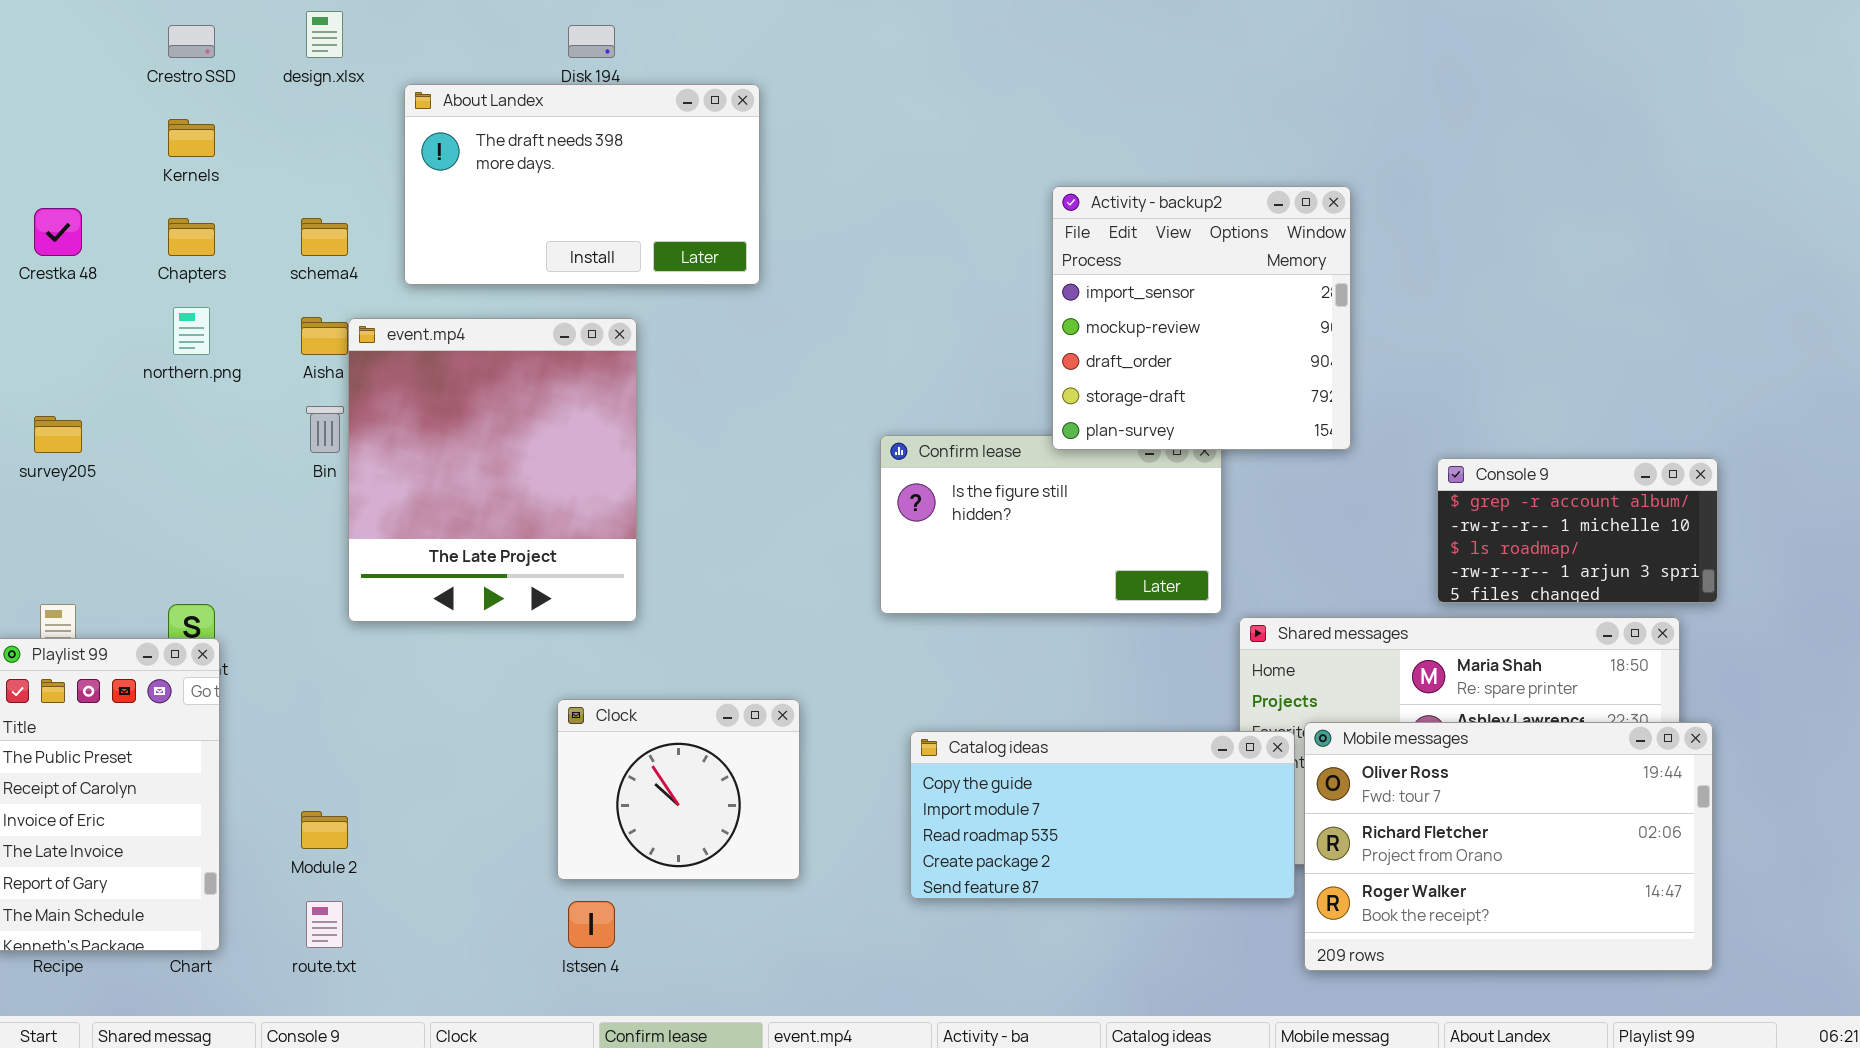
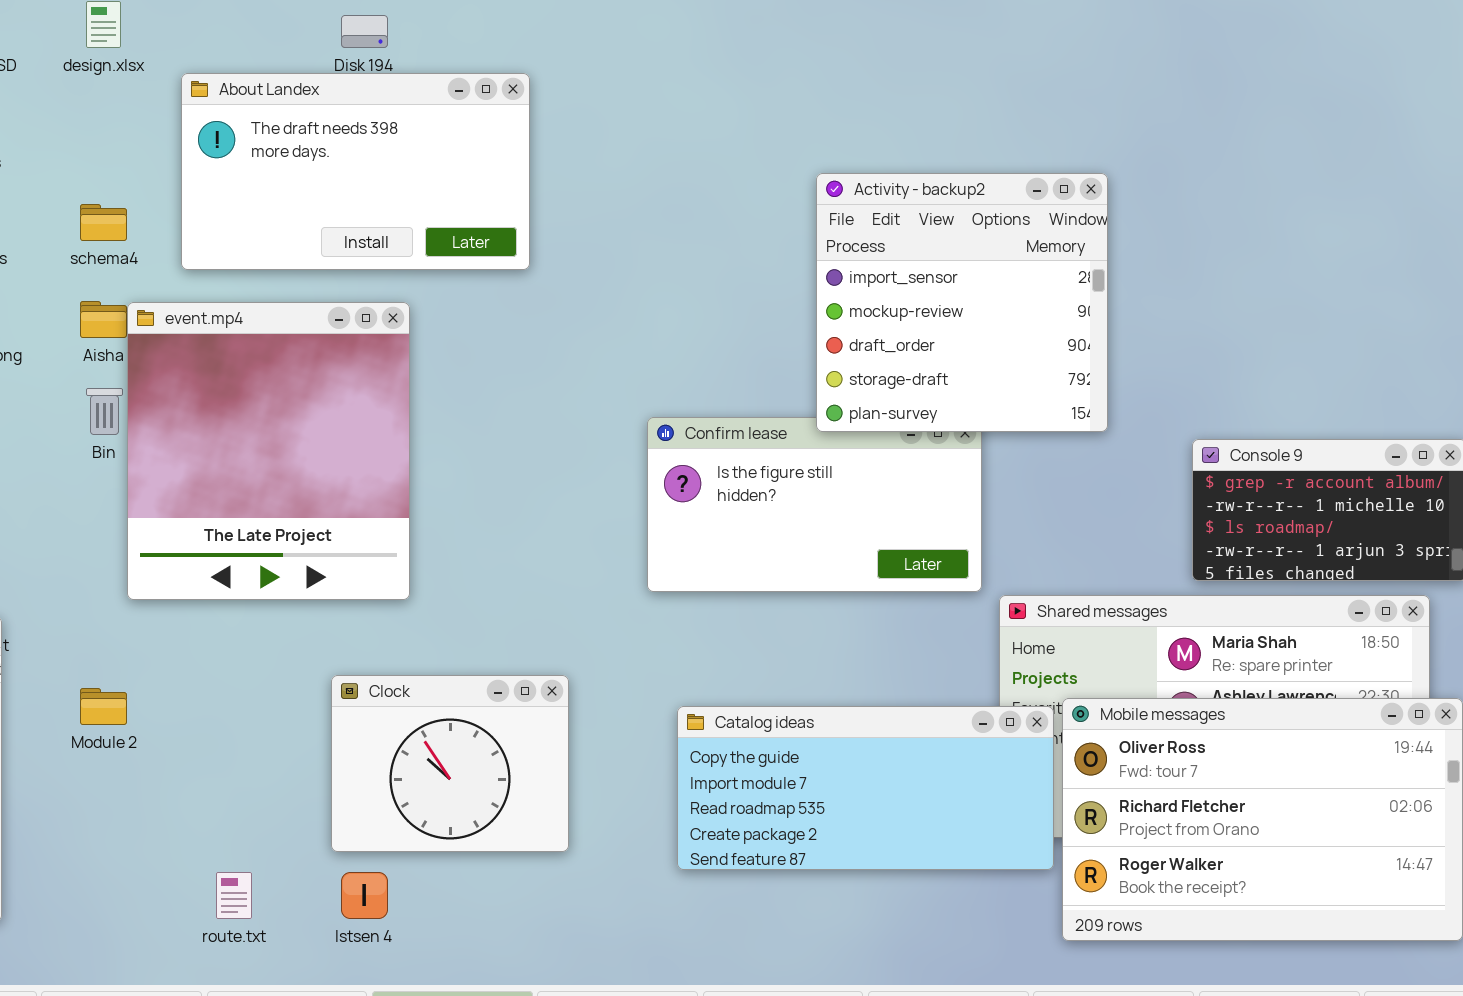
Module 2: [301,811,348,849] -> [80,688,127,725], moved
route.txt: [306,901,343,948] -> [216,872,252,919], moved

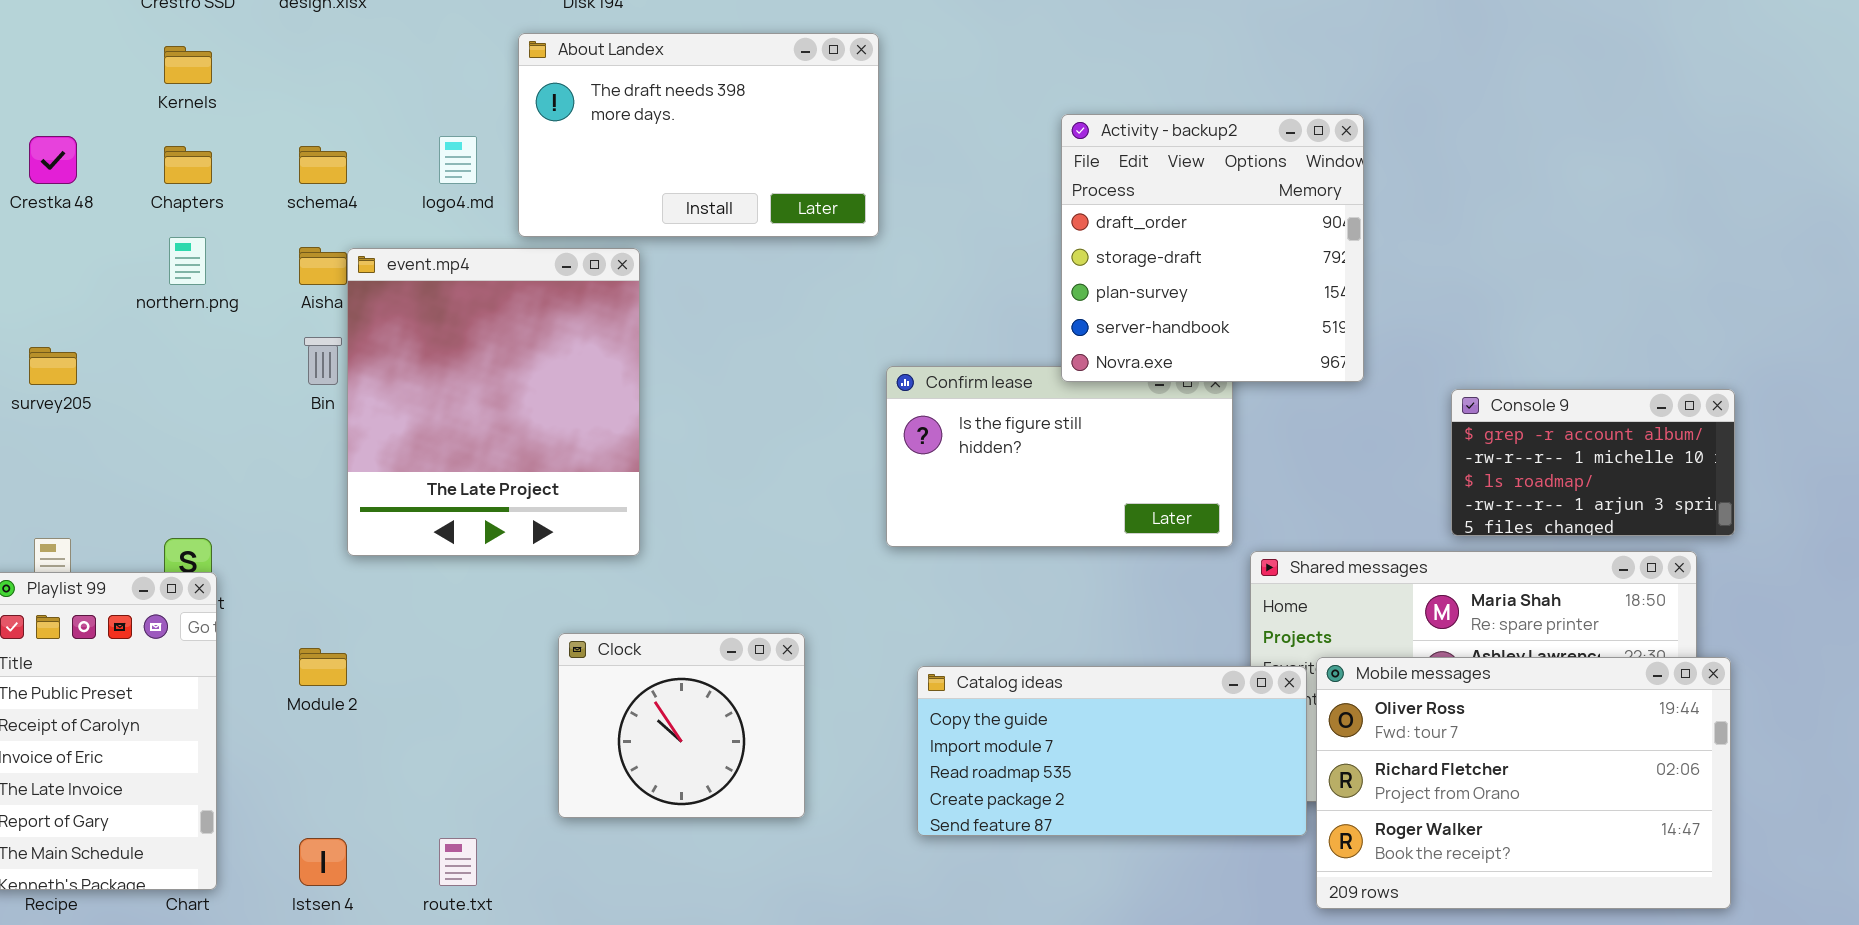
About Landex: [181,73,530,270] -> [518,33,879,237], moved
Activity - backup2: [816,173,1108,432] -> [1061,114,1364,382], scrolled down 2 rows
Istsen 4: [341,872,388,919] -> [299,838,347,886], moved

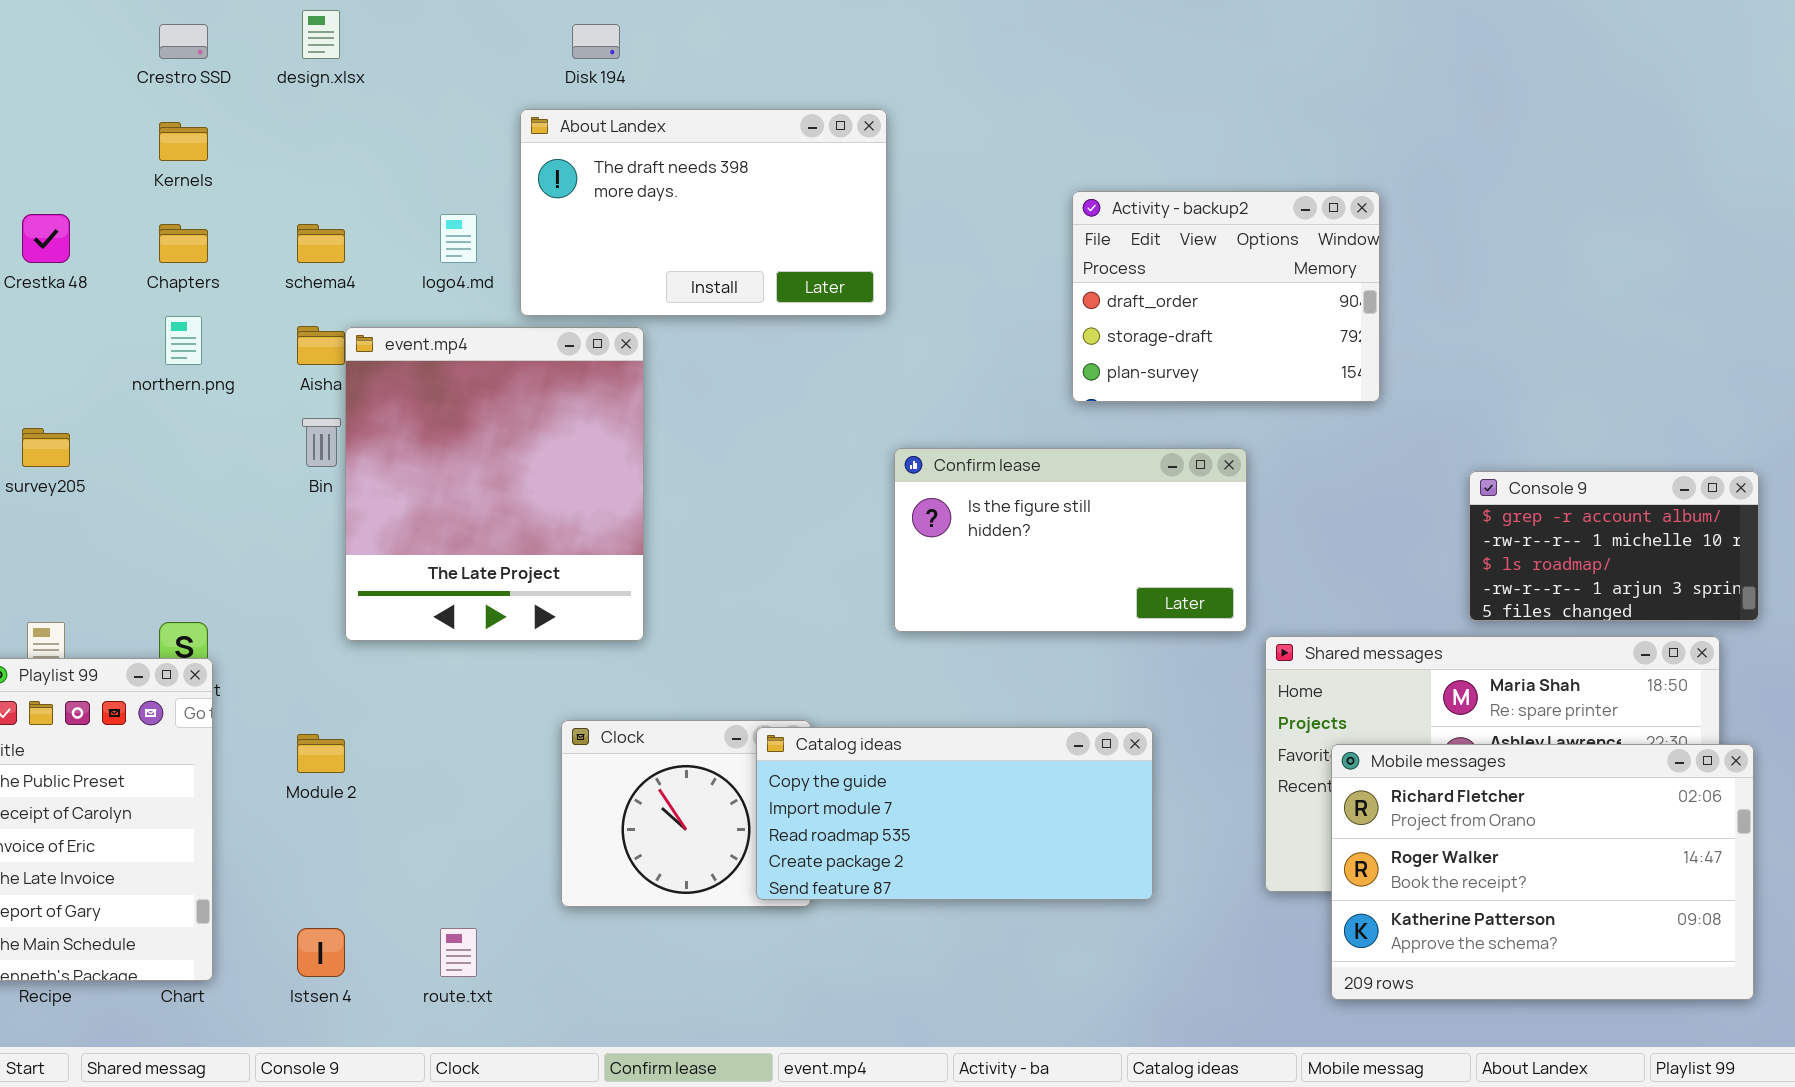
Activity - backup2: [1061,114,1364,382] -> [1072,191,1380,402], resized
Mobile messages: [1316,657,1731,909] -> [1331,744,1754,1000], scrolled down 1 row
Catalog ideas: [917,666,1307,836] -> [756,727,1153,900], moved

